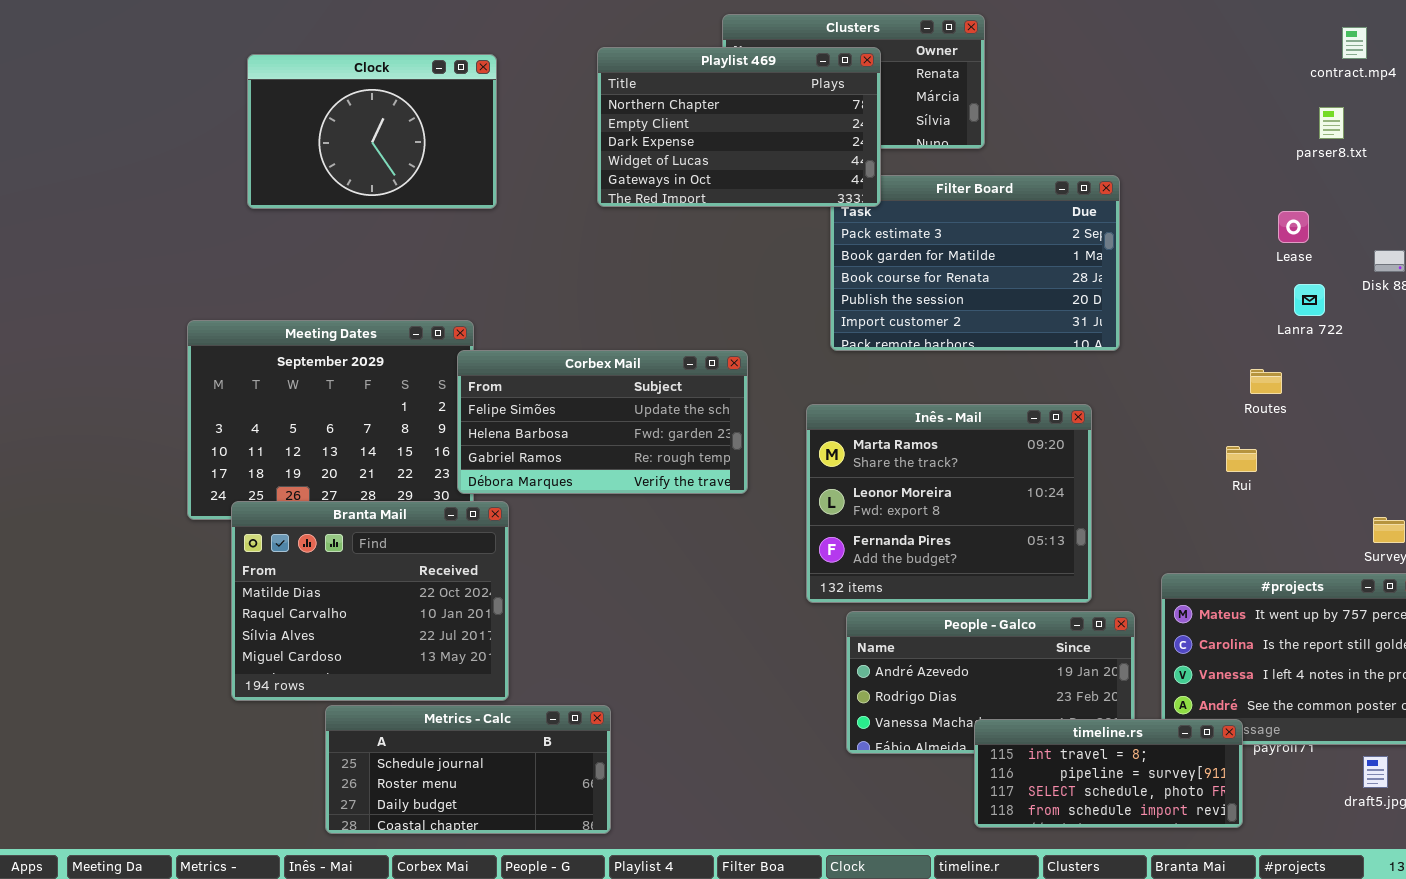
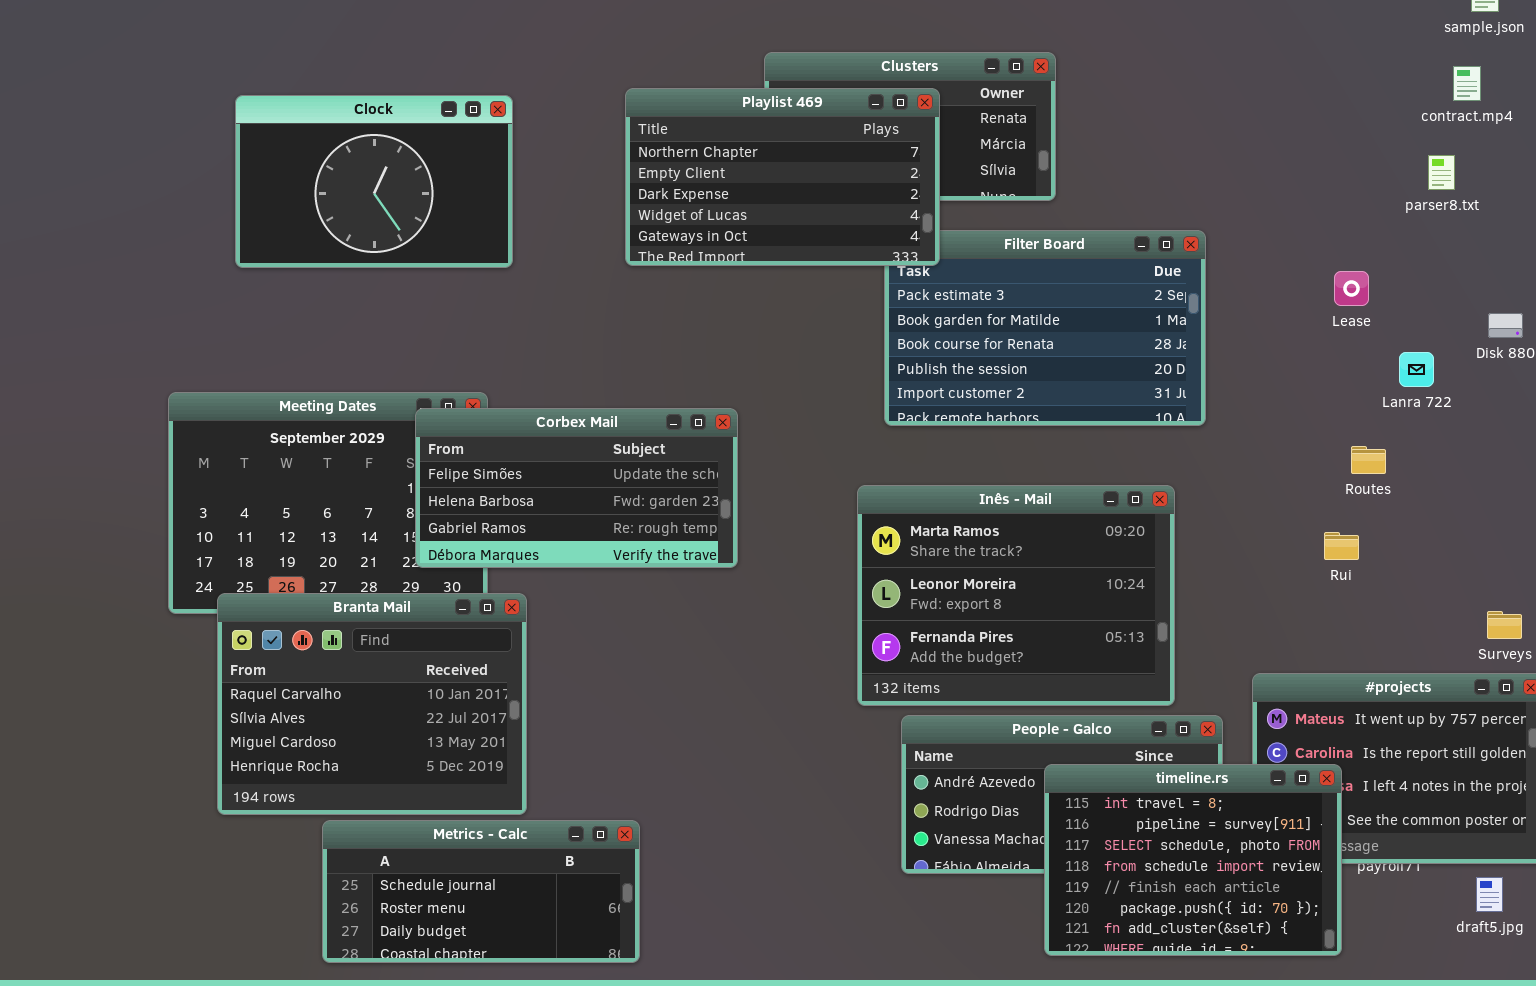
Lease: [1278,211,1309,243] -> [1334,271,1369,306], moved
Corbex Mail: [457,350,748,494] -> [415,408,738,568], moved
Branta Mail: [231,501,509,701] -> [217,593,527,815], scrolled down 1 row
timeline.rs: [974,719,1243,828] -> [1044,764,1342,956], resized

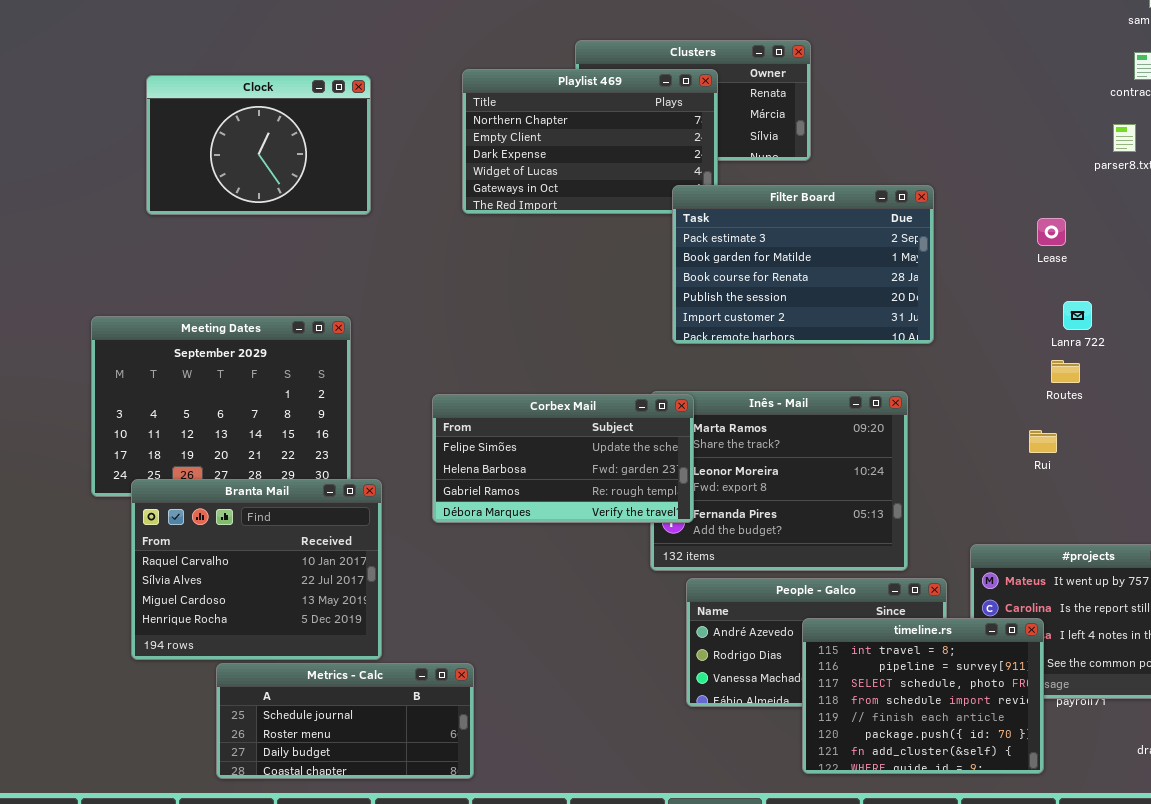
Filter Board: [884,230,1206,426] -> [672,185,934,344], raised
Lanra 722: [1399,352,1434,387] -> [1063,301,1092,330], moved
Corbex Mail: [415,408,738,568] -> [432,394,694,523], moved

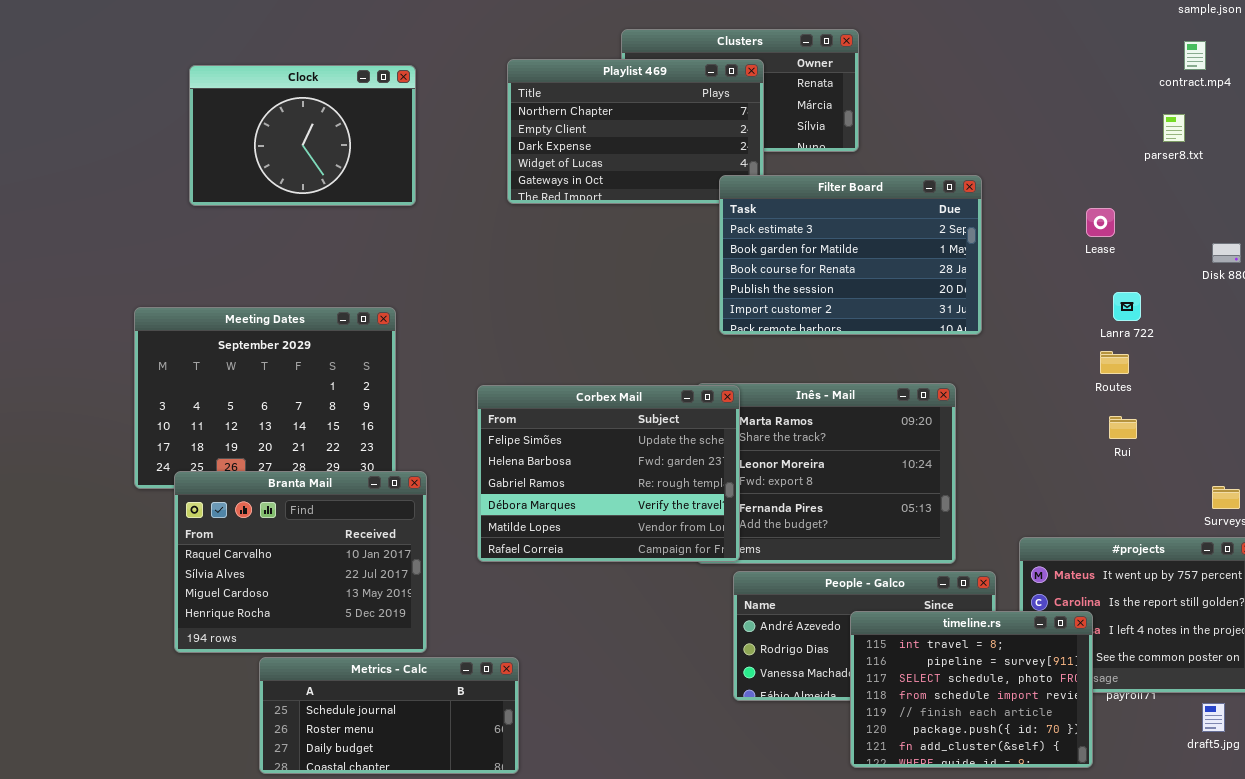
Corbex Mail: [432,394,694,523] -> [477,385,740,562], resized
Rui: [1029,430,1057,453] -> [1109,416,1137,439], moved

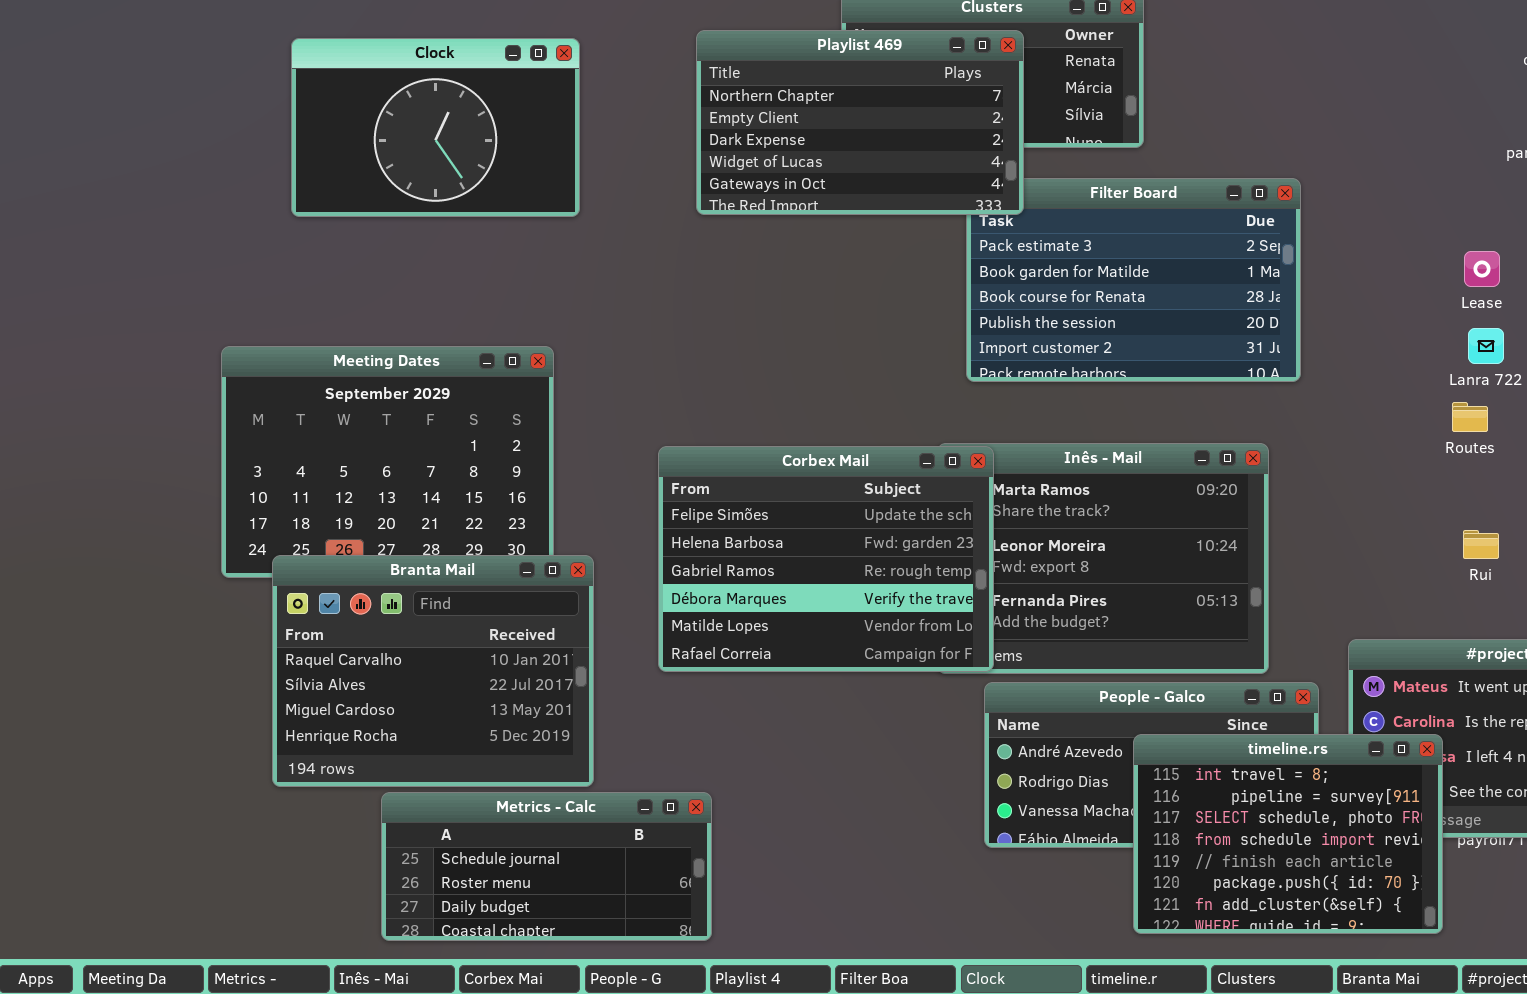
Playlist 469: [507,59,764,204] -> [696,30,1024,215], raised
Lease: [1086,208,1115,237] -> [1464,251,1500,287], moved
Rui: [1109,416,1137,439] -> [1463,530,1499,559], moved

